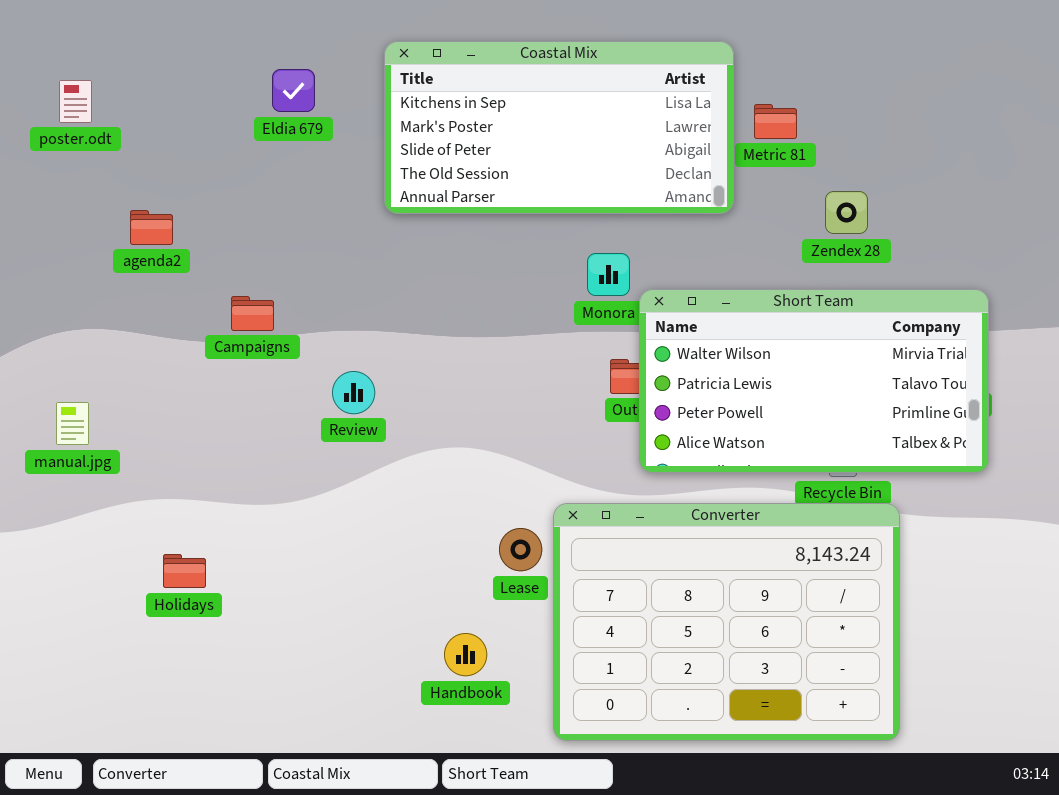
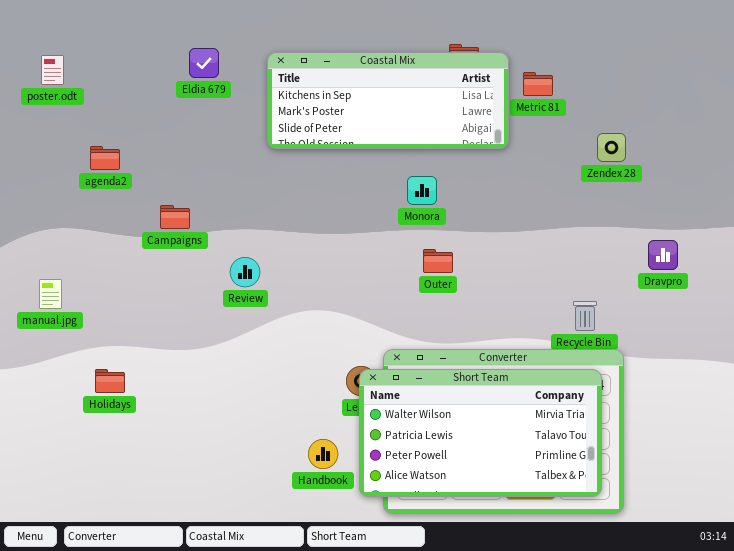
Coastal Mix: [384,41,734,214] -> [267,52,509,149], resized
Zendex 28: [825,191,868,234] -> [597,133,626,162], moved
Short Team: [639,289,989,473] -> [359,369,602,497], moved
Holidays: [163,554,206,588] -> [95,369,125,393], moved

